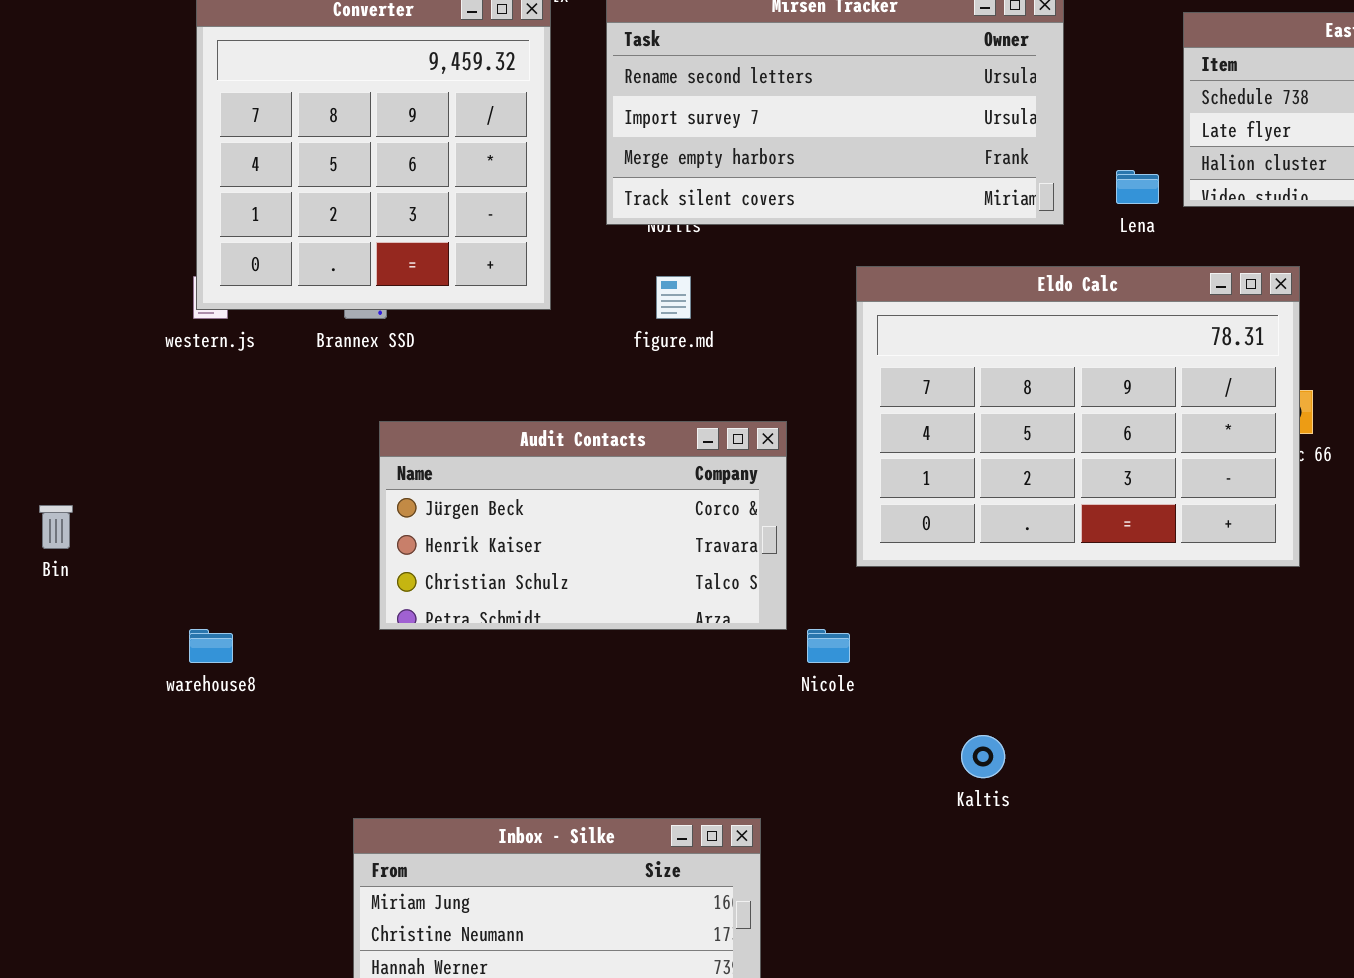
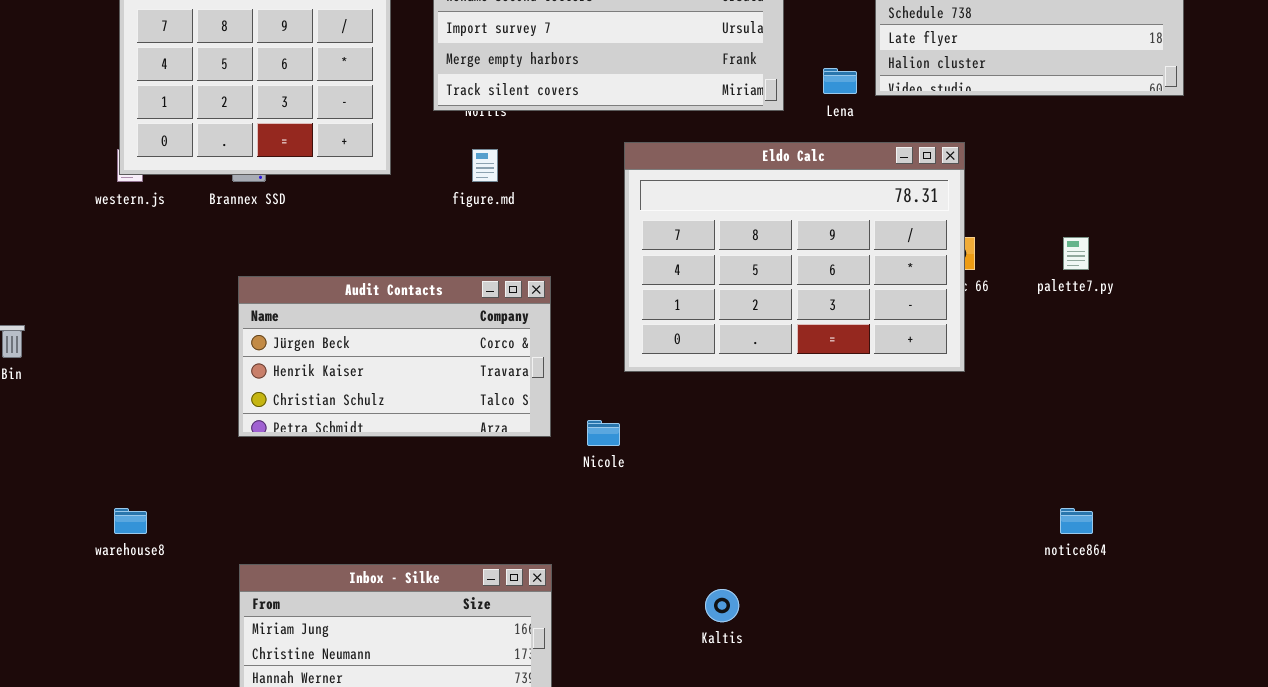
Audit Contacts: [379,421,787,630] -> [238,276,551,437], moved
warehouse8: [189,629,233,663] -> [114,508,147,534], moved
Kaltis: [961,735,1005,778] -> [705,589,739,622], moved

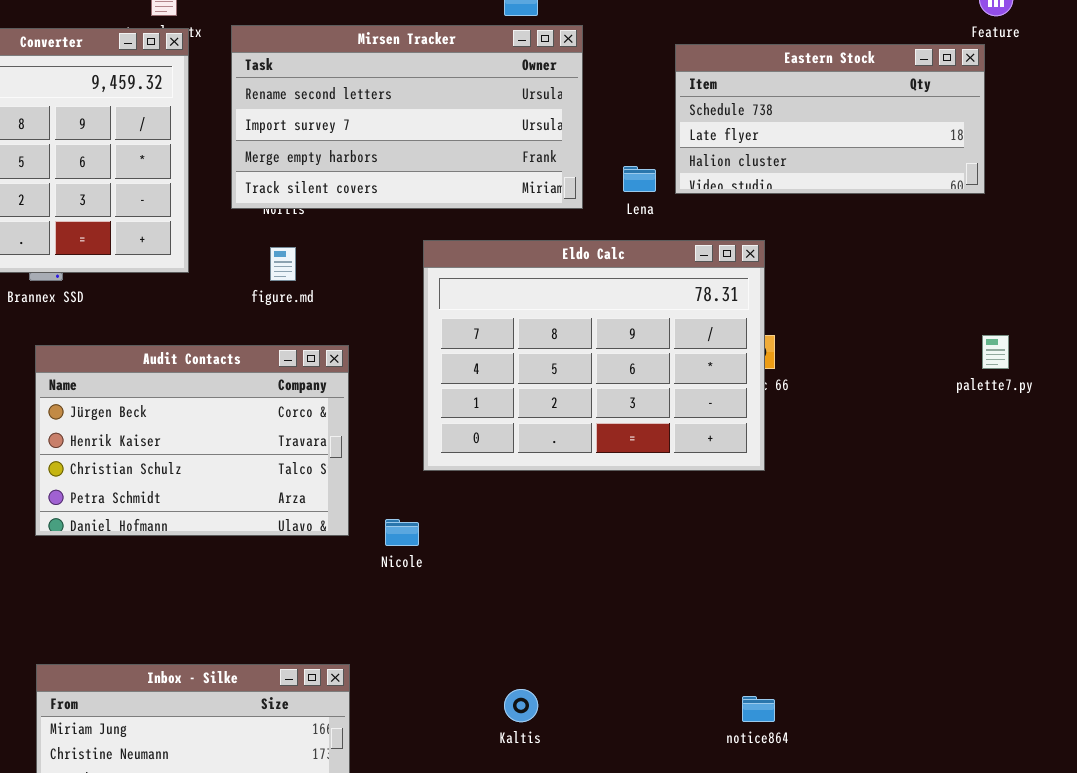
palette7.py: [1063,237,1089,270] -> [982,335,1009,369], moved
Audit Contacts: [238,276,551,437] -> [35,345,349,536], resized
notice864: [1060,508,1093,534] -> [742,696,775,722], moved

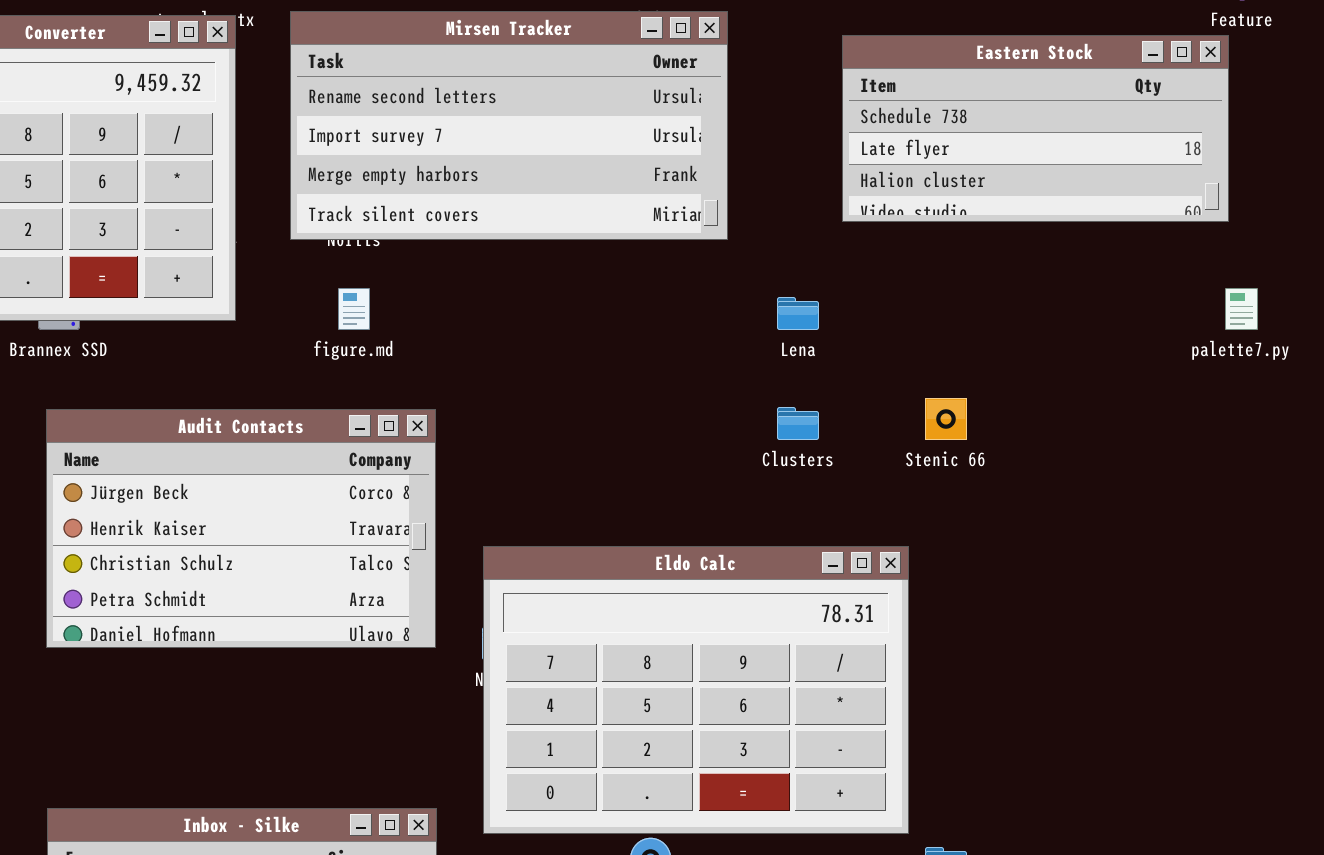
Lena: [623,166,656,192] -> [777,297,819,330], moved
Eldo Calc: [423,240,765,471] -> [483,546,909,834], moved
palette7.py: [982,335,1009,369] -> [1225,288,1258,330], moved

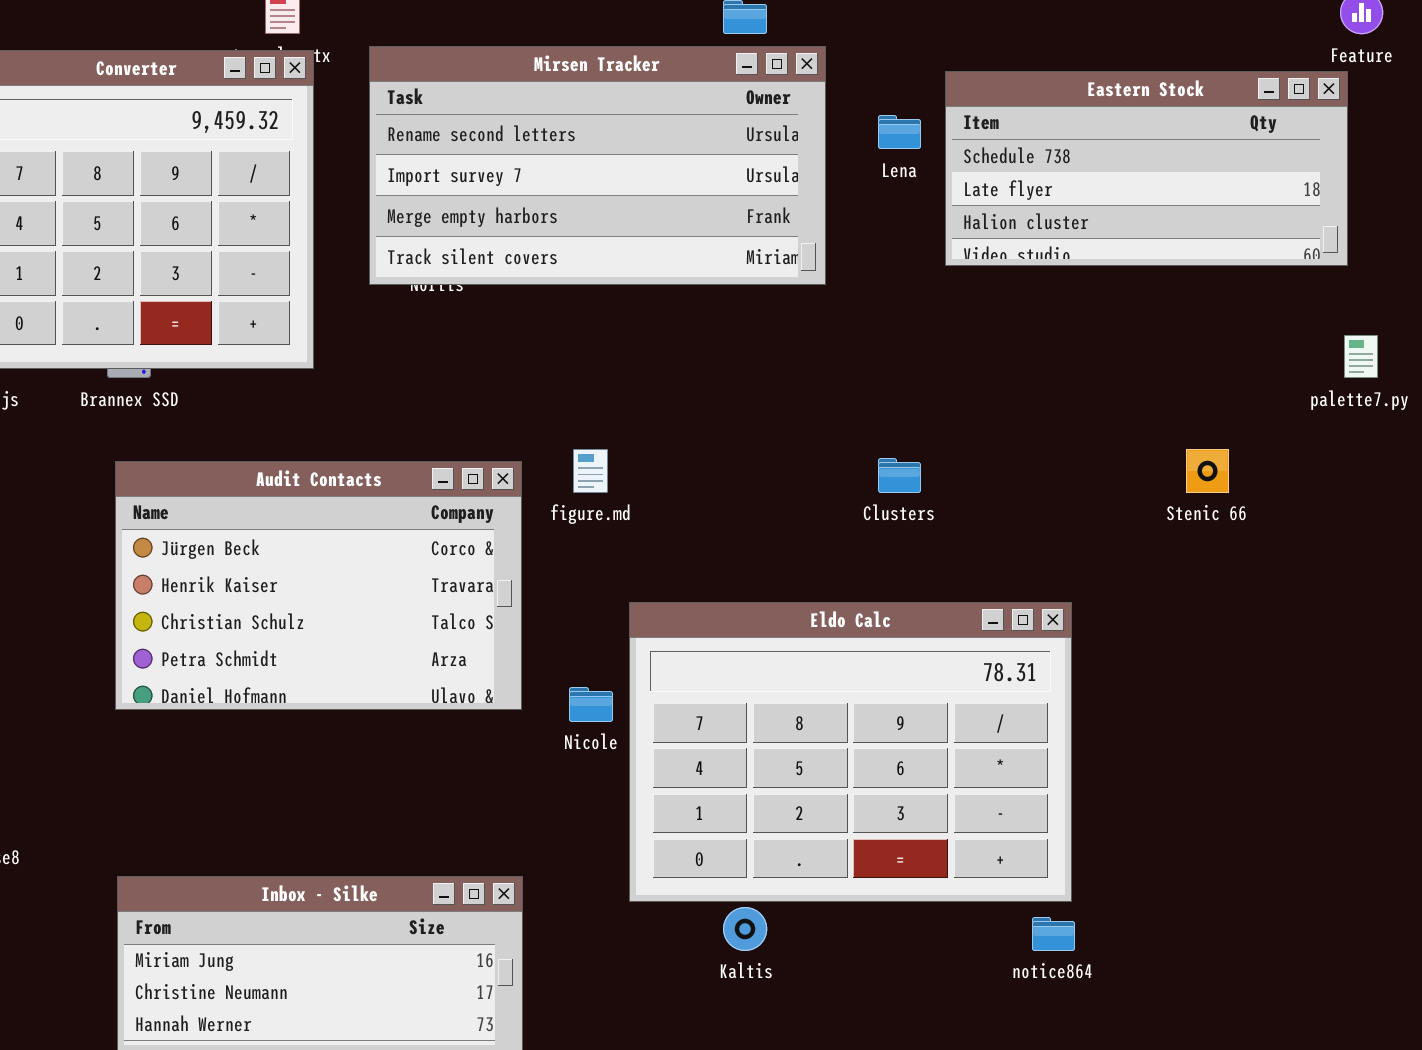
figure.md: [338,288,370,330] -> [573,449,608,493], moved
Lena: [777,297,819,330] -> [878,115,921,149], moved
Stenic 66: [925,398,967,440] -> [1186,449,1229,493], moved
Eldo Calc: [483,546,909,834] -> [629,602,1072,902], moved

